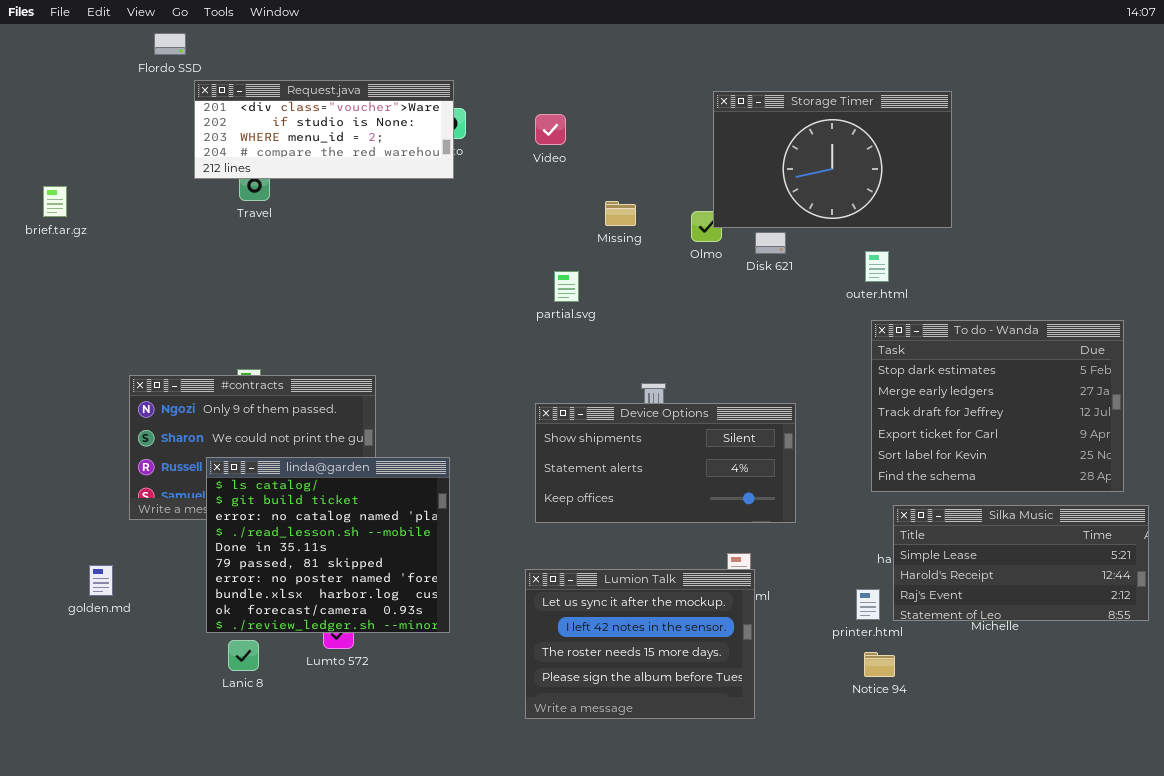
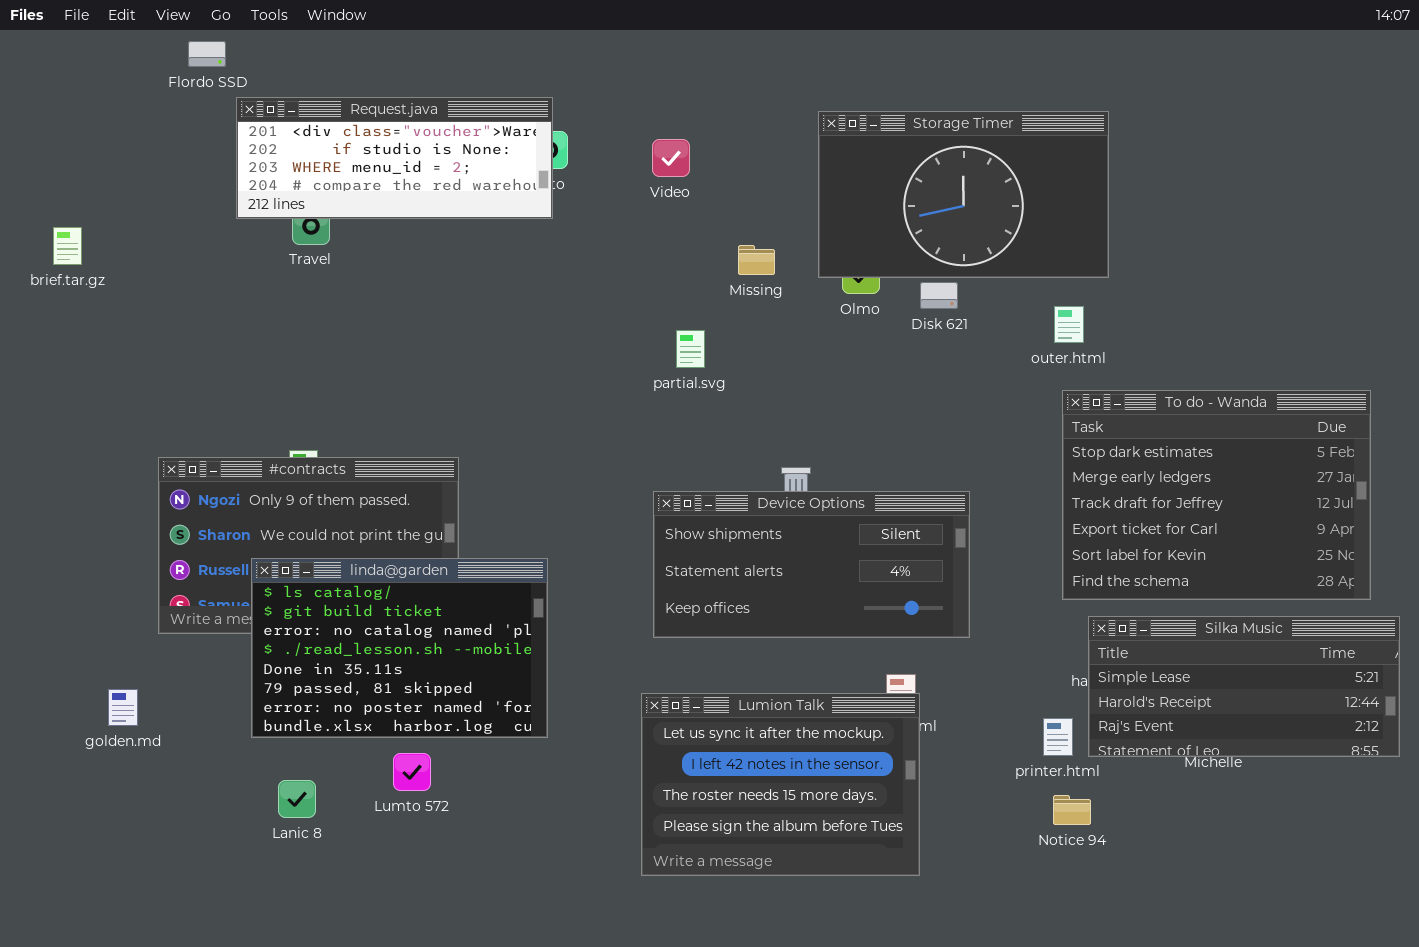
Storage Timer: [713,91,952,228] -> [818,111,1109,278], moved
linda@garden: [206,457,450,633] -> [251,558,548,738], resized

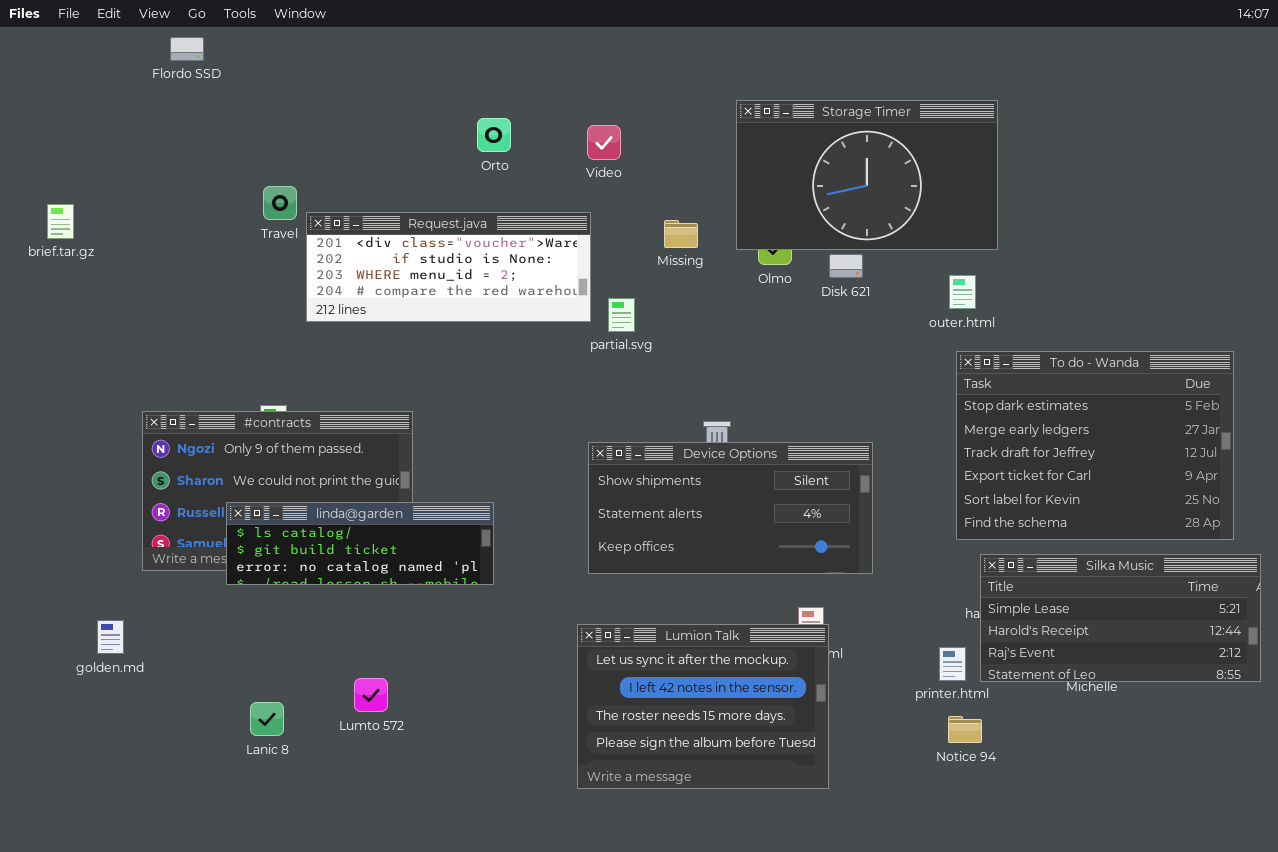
Request.java: [236,97,553,219] -> [306,212,591,322], moved
linda@garden: [251,558,548,738] -> [226,502,494,585], resized

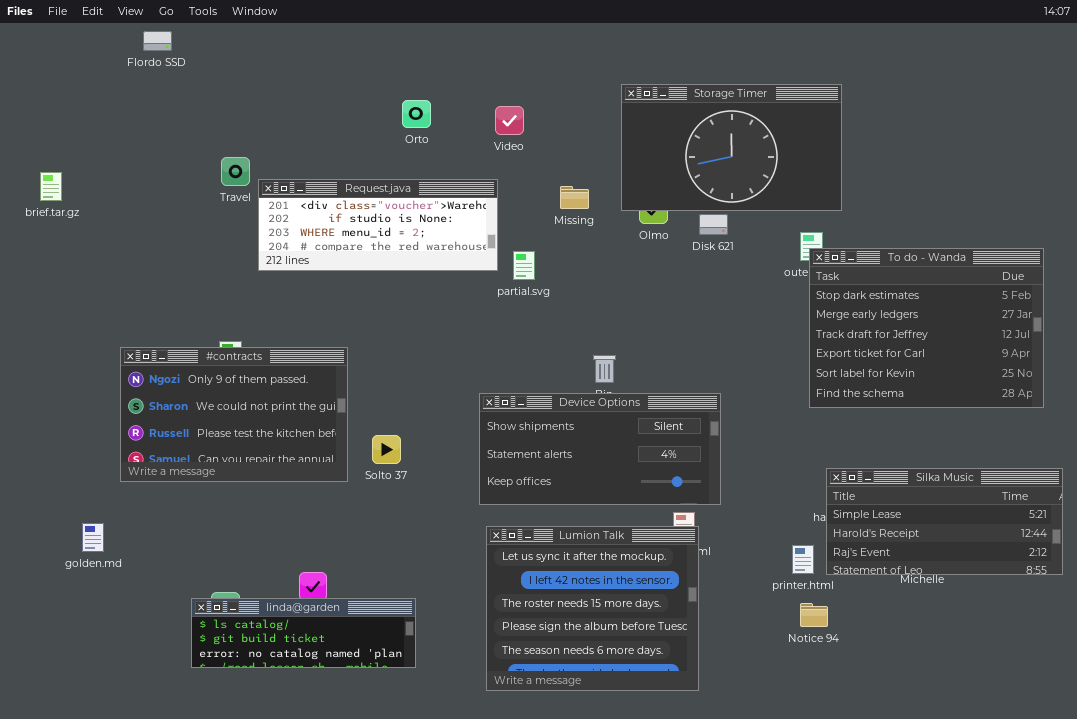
To do - Wanda: [956,351,1234,540] -> [809,248,1044,408], moved
Device Options: [588,442,873,574] -> [479,393,721,505], moved
linda@garden: [226,502,494,585] -> [191,598,416,668], moved
Lumion Talk: [577,624,829,789] -> [486,526,699,691], resized

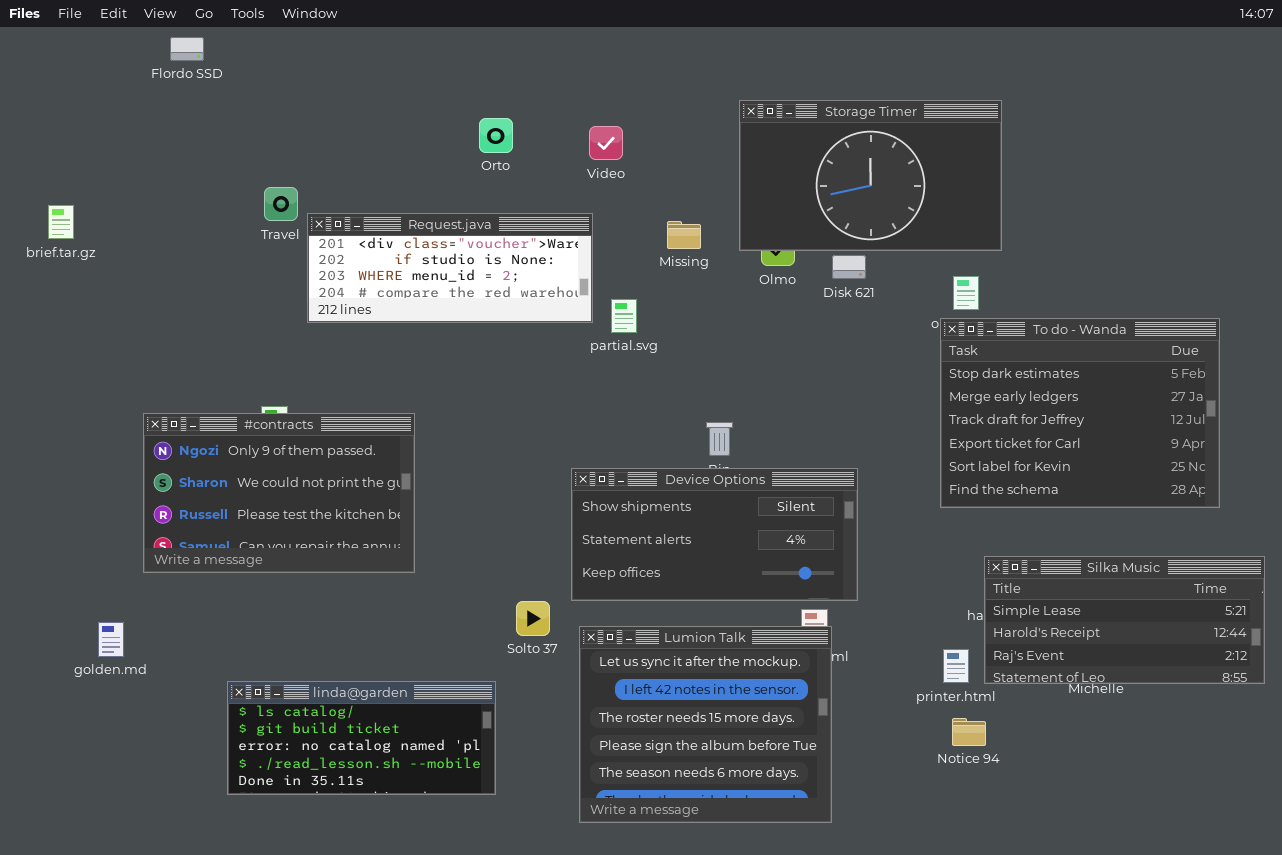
To do - Wanda: [809,248,1044,408] -> [940,318,1220,508], moved
Solto 37: [372,435,401,464] -> [516,601,550,636], moved
linda@garden: [191,598,416,668] -> [227,681,496,795], resized

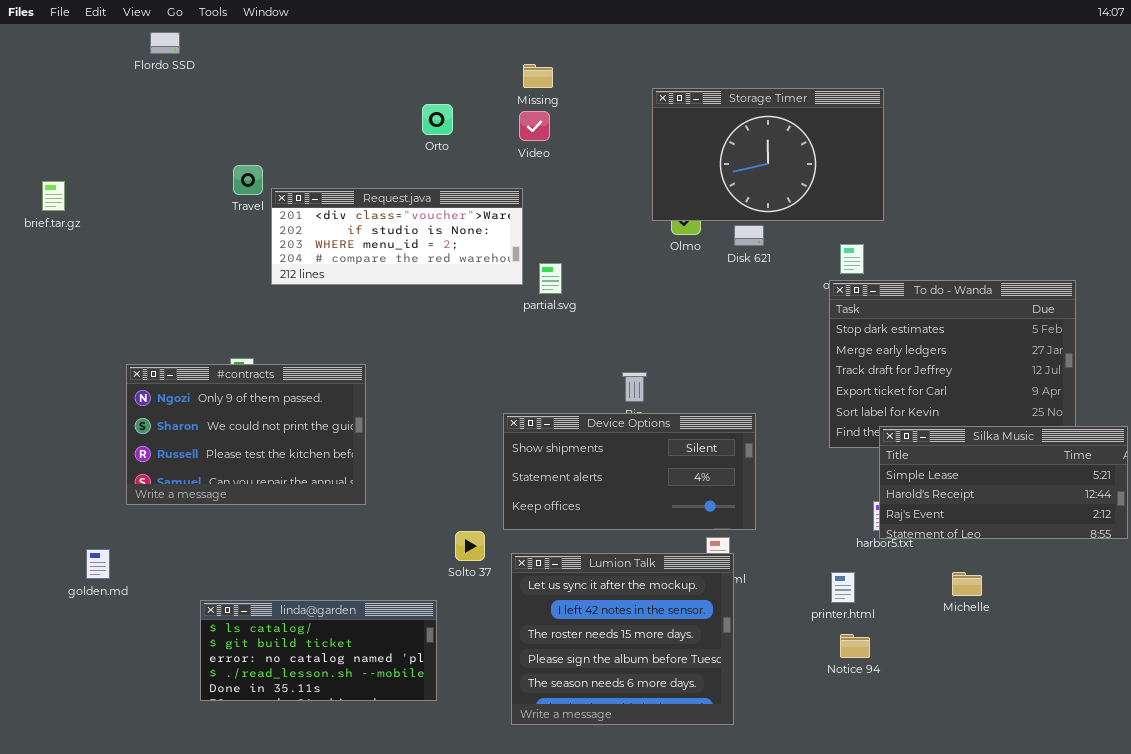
Missing: [667,221,701,249] -> [523,64,553,88], moved
Silka Music: [984,556,1265,684] -> [879,426,1128,539], moved

